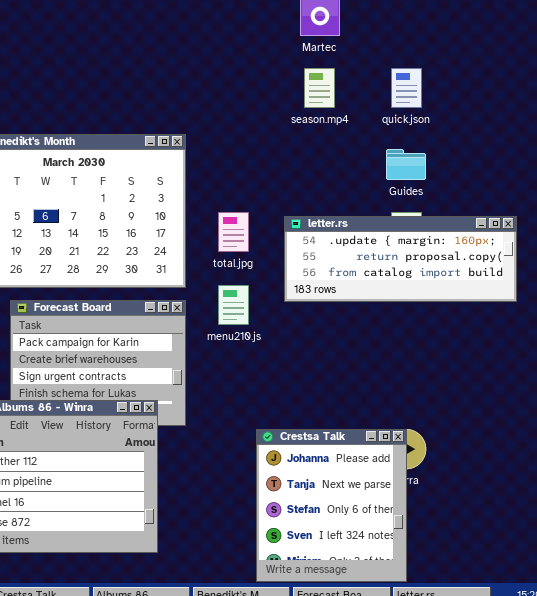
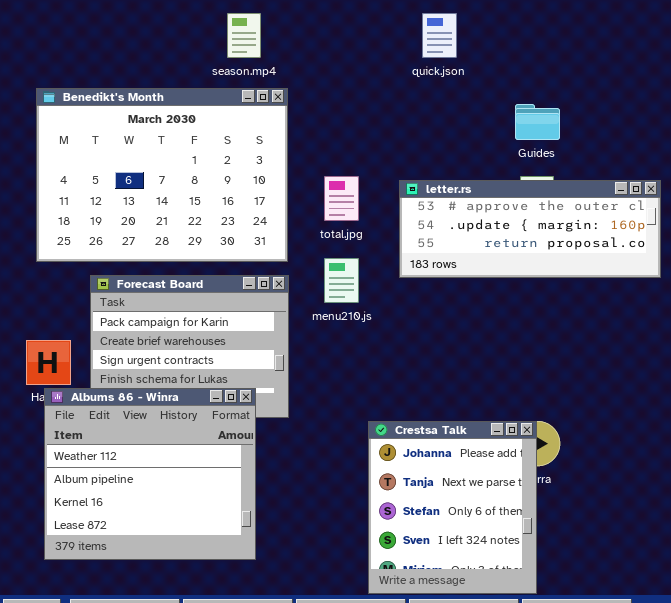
season.mp4: [304,68,335,108] -> [227,13,261,58], moved
quick.json: [391,68,422,108] -> [422,13,457,58], moved
letter.rs: [284,216,517,302] -> [399,180,661,278], scrolled up 1 row

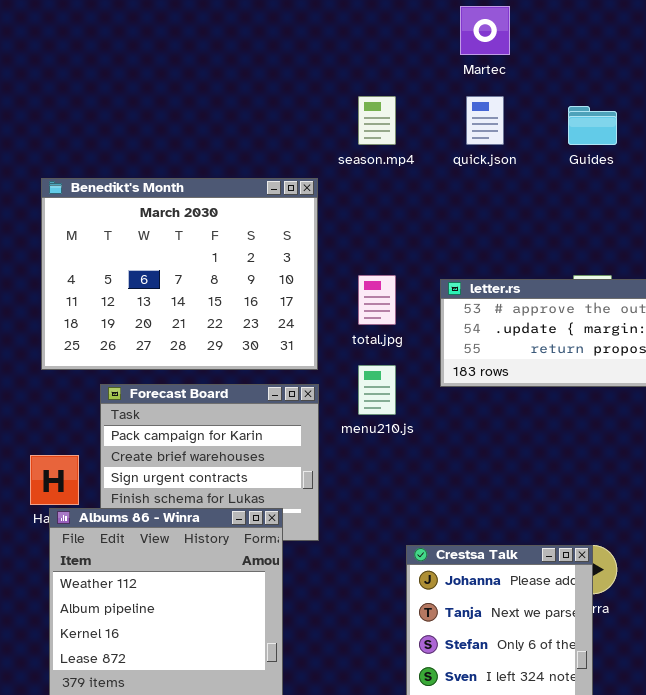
season.mp4: [227,13,261,58] -> [358,96,396,145], moved
Guides: [515,104,560,140] -> [568,106,617,145], moved

